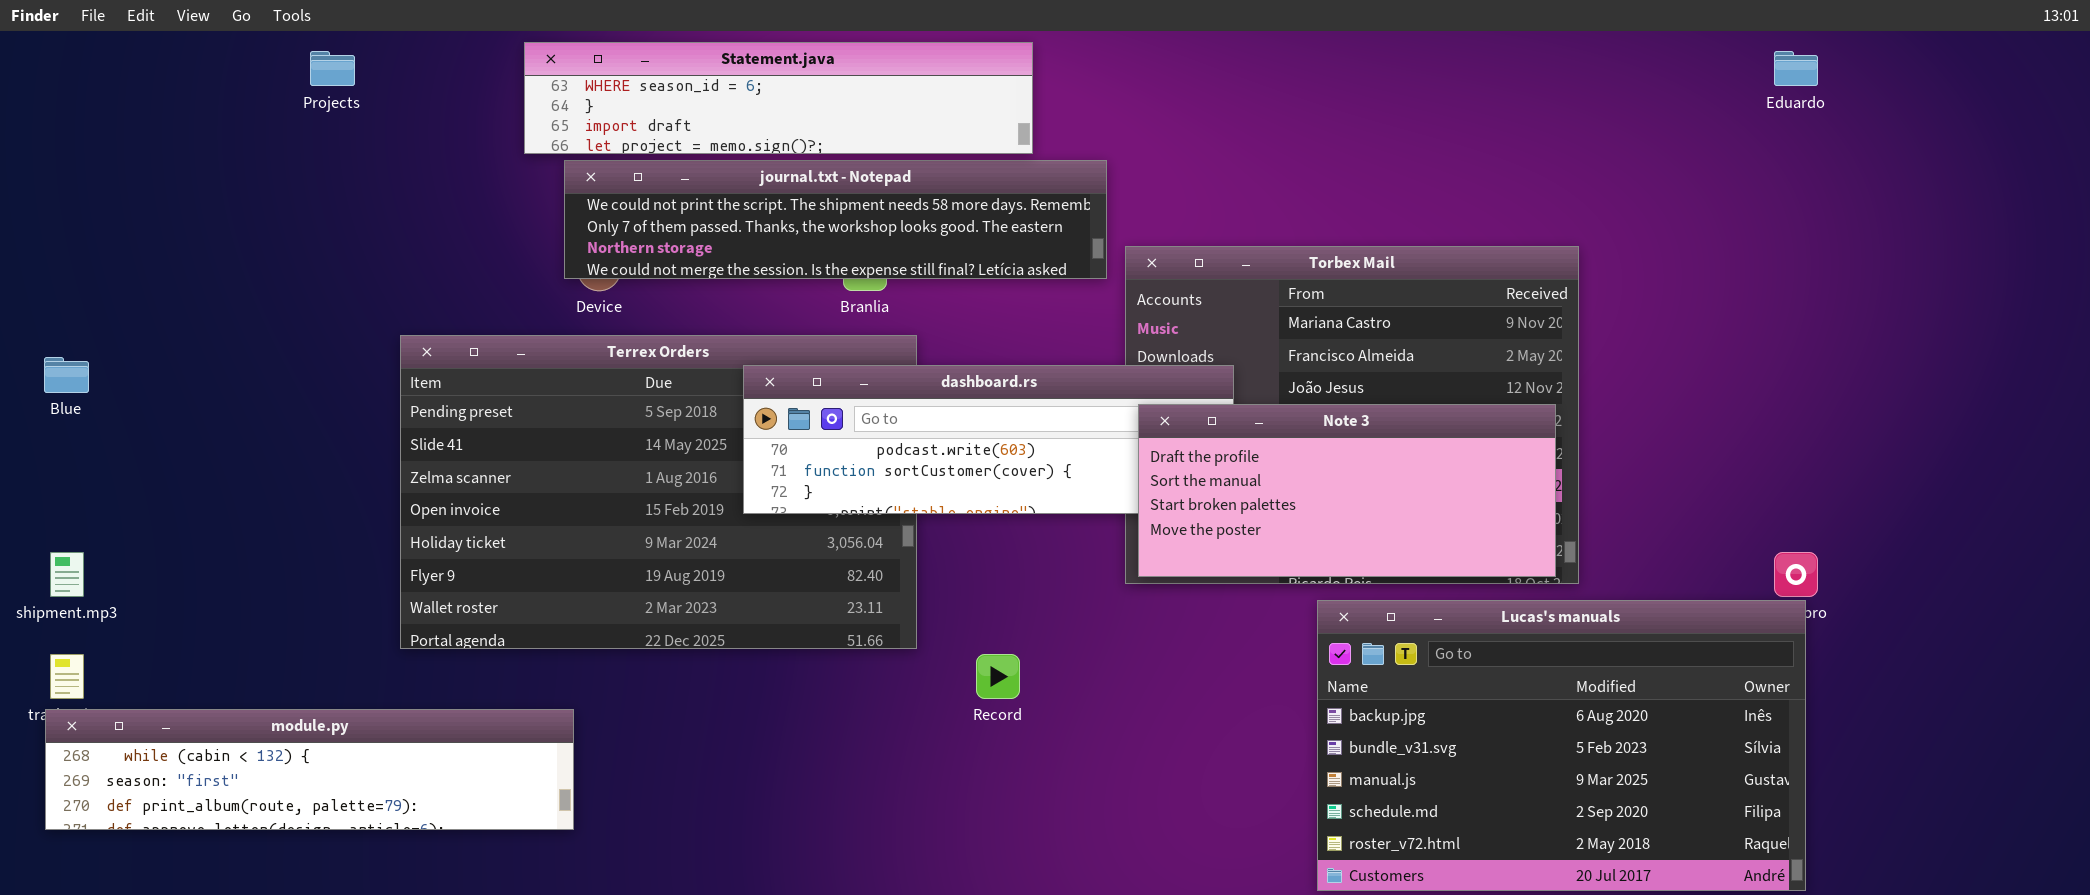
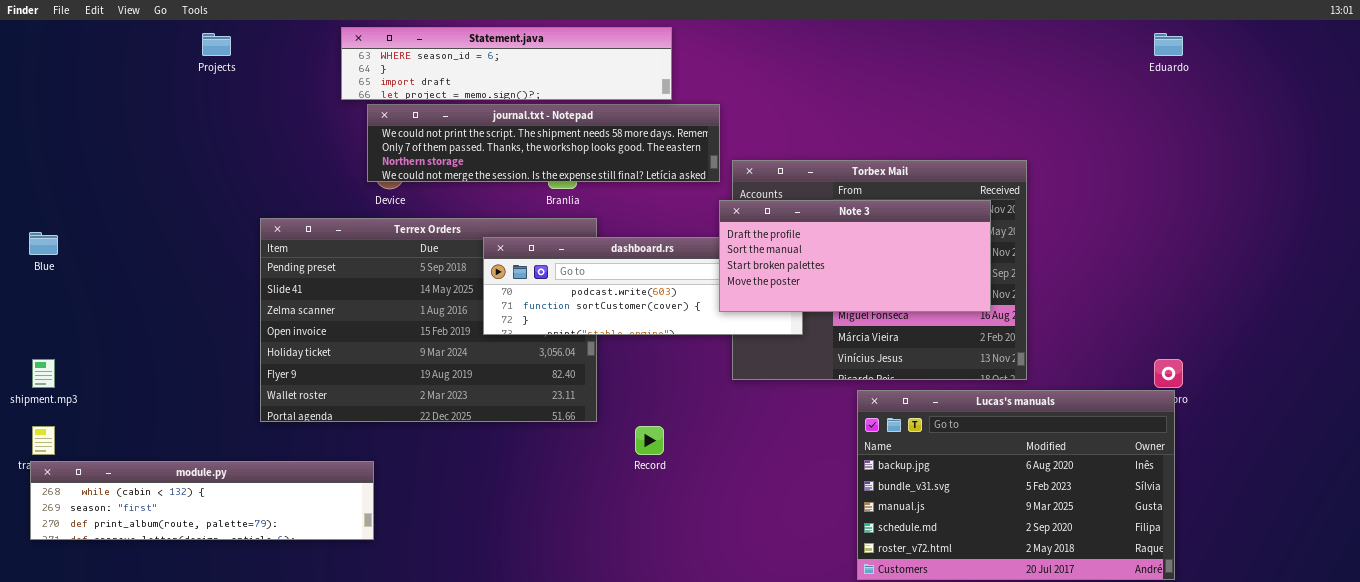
Note 3: [1138,404,1556,577] -> [719,200,991,312], moved

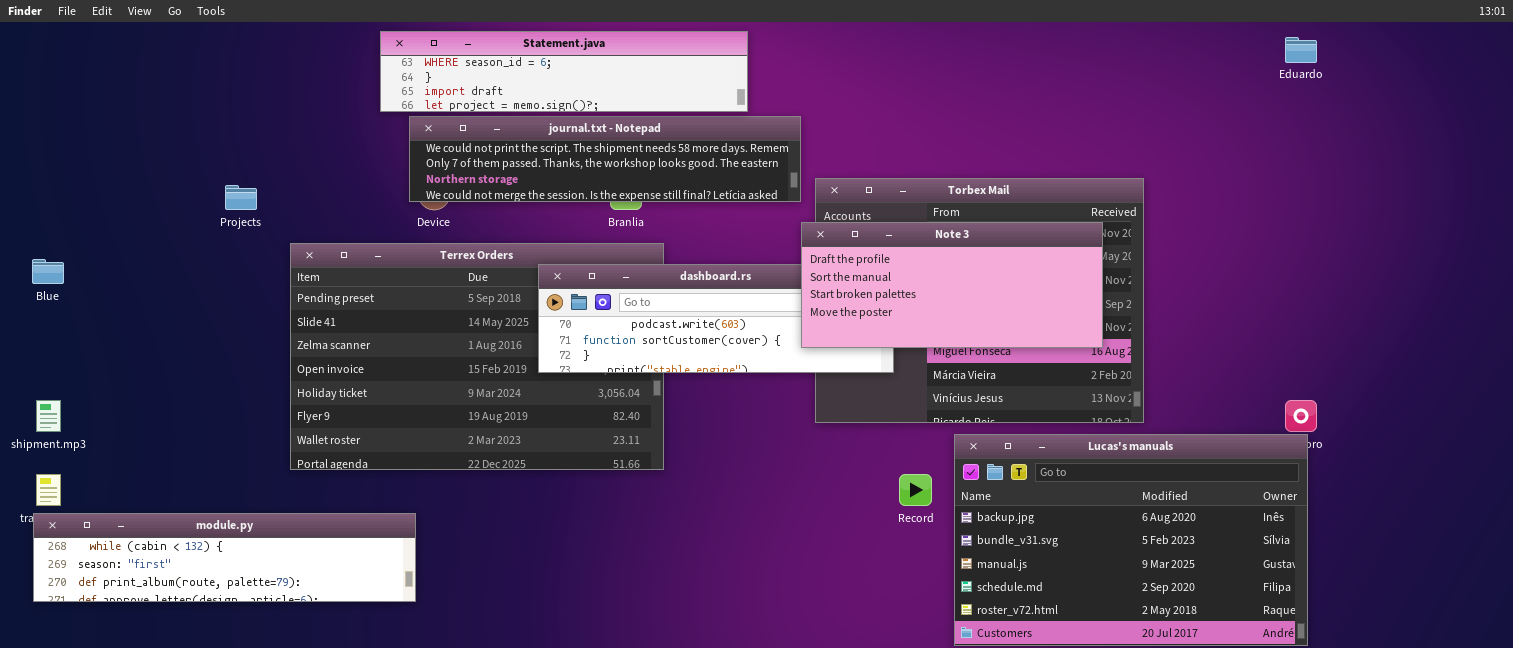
Projects: [202,33,231,56] -> [225,185,257,210], moved
Record: [635,426,664,455] -> [899,474,932,506], moved

